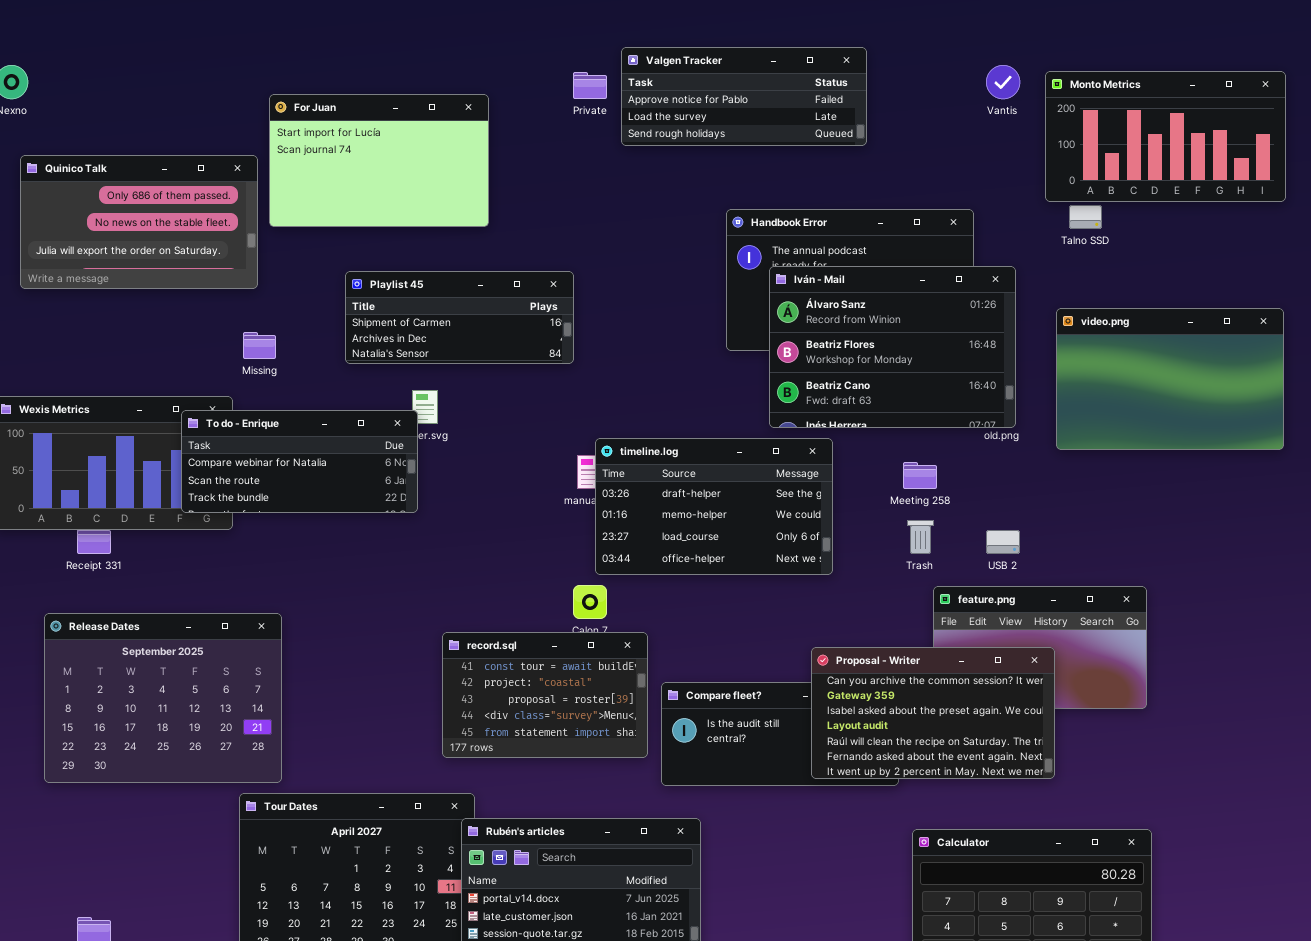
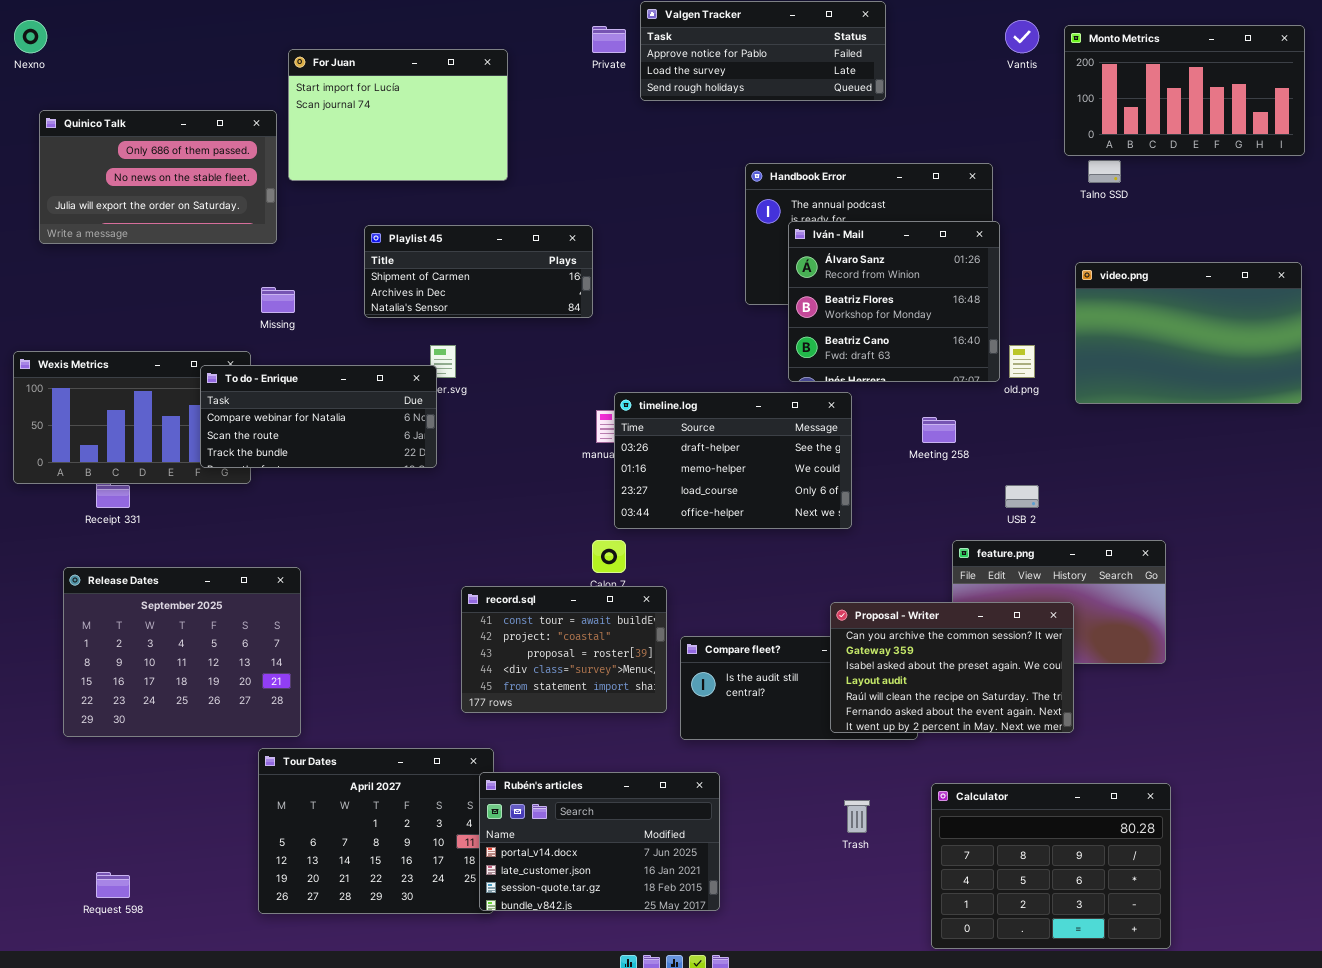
Iván - Mail: [769,266,1016,428] -> [788,221,1000,382], resized
Trash: [907,520,934,554] -> [844,800,870,833], moved

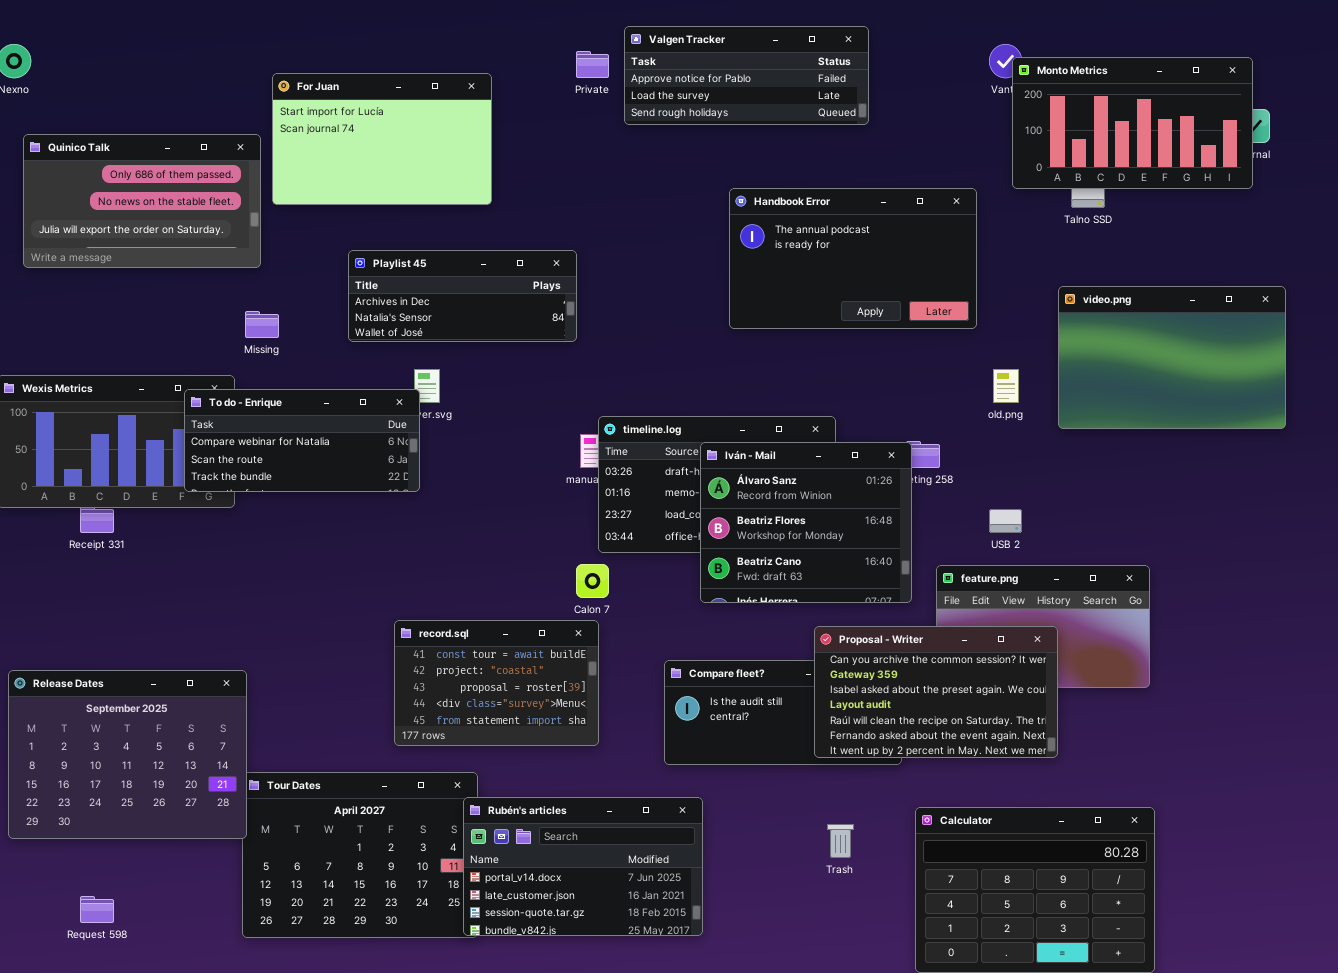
Monto Metrics: [1064,25,1305,156] -> [1012,57,1253,189], moved
Iván - Mail: [788,221,1000,382] -> [700,442,912,603], moved
Playlist 45: [364,225,593,318] -> [348,250,577,342], scrolled down 1 row
Release Dates: [63,567,301,737] -> [8,670,247,839], moved
record.sql: [461,586,667,713] -> [394,620,599,746], moved

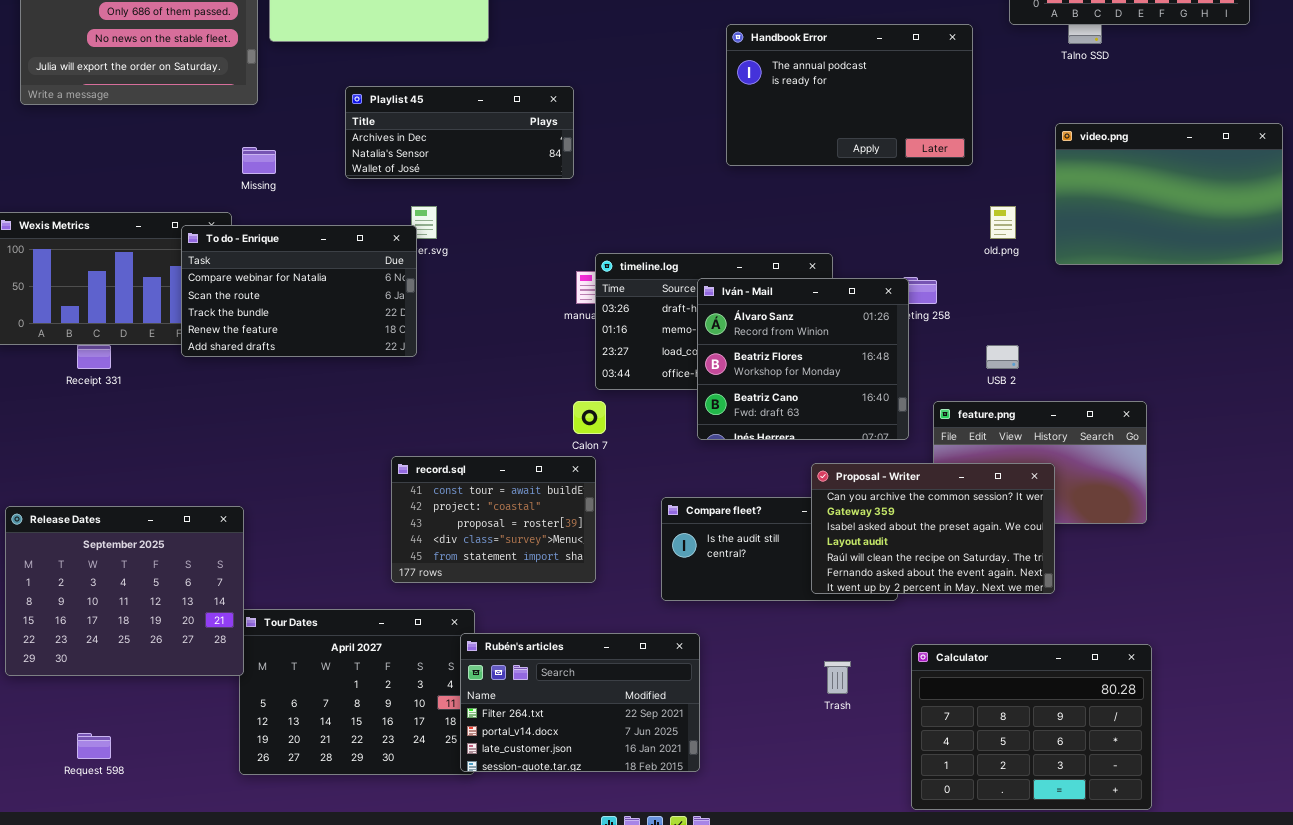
To do - Enrique: [184,389,420,492] -> [181,225,417,357], resized
Rubén's articles: [463,797,703,936] -> [460,633,700,772], scrolled up 1 row

